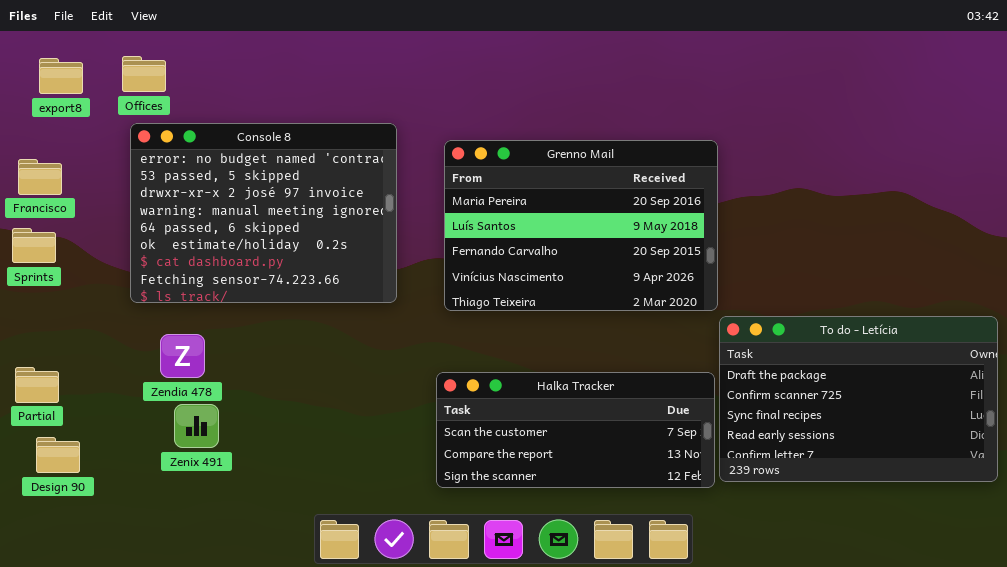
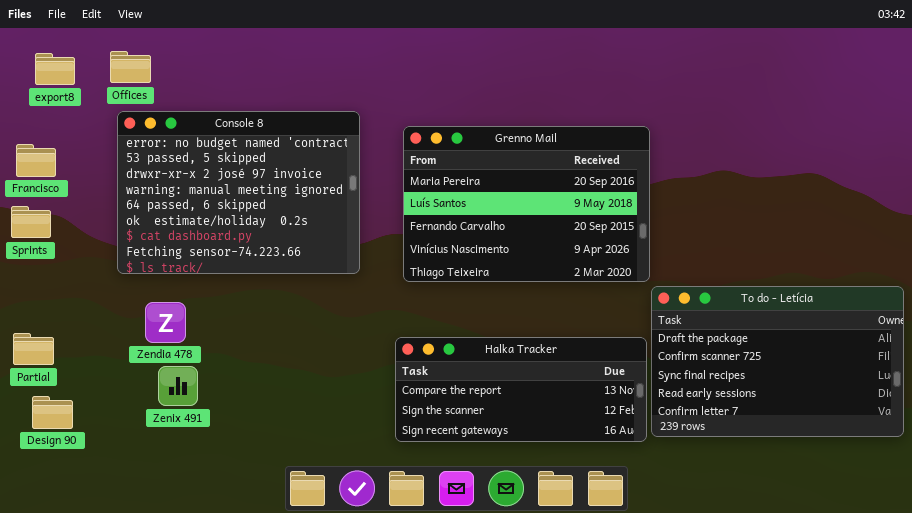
Halka Tracker: [436,372,715,488] -> [395,337,647,442], scrolled down 1 row

